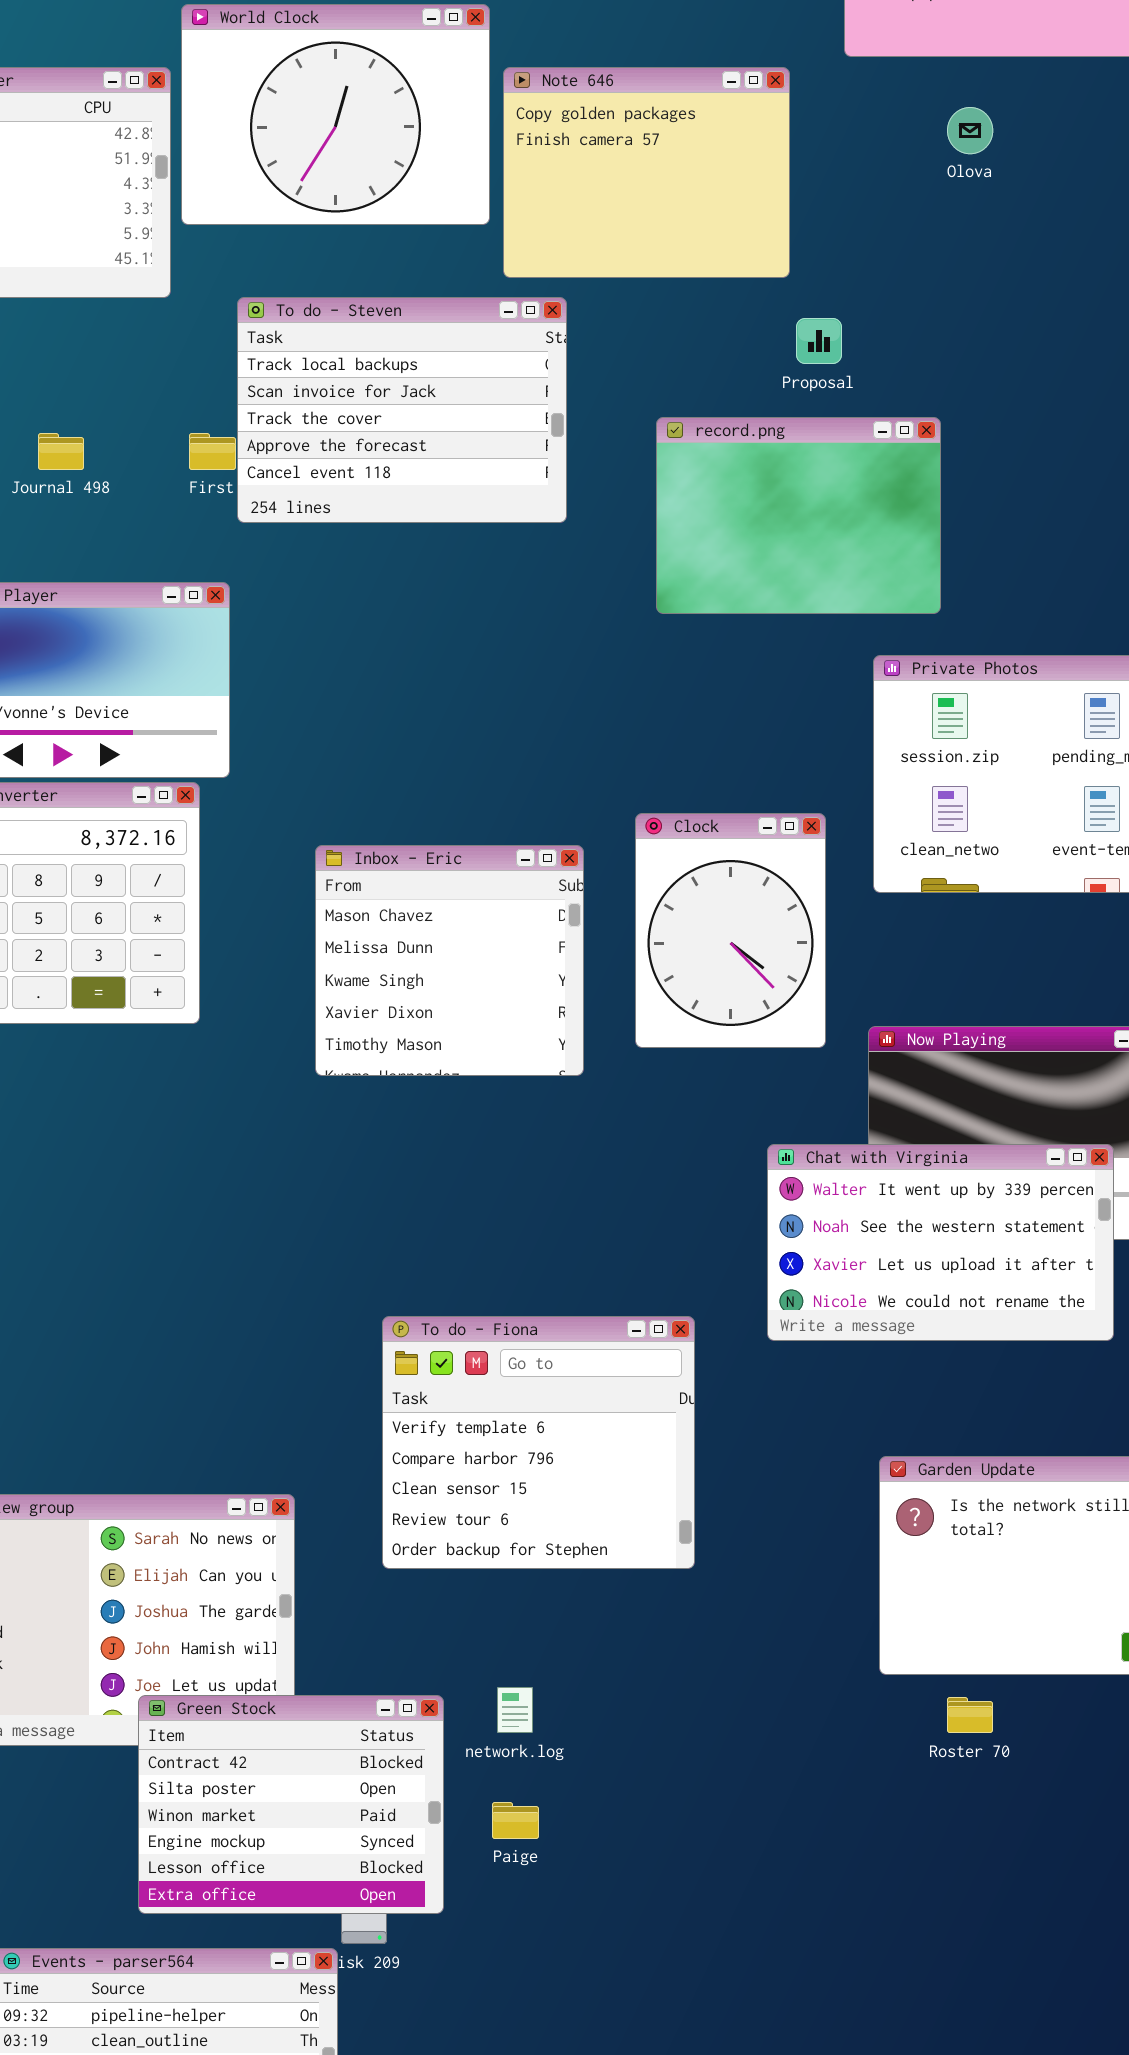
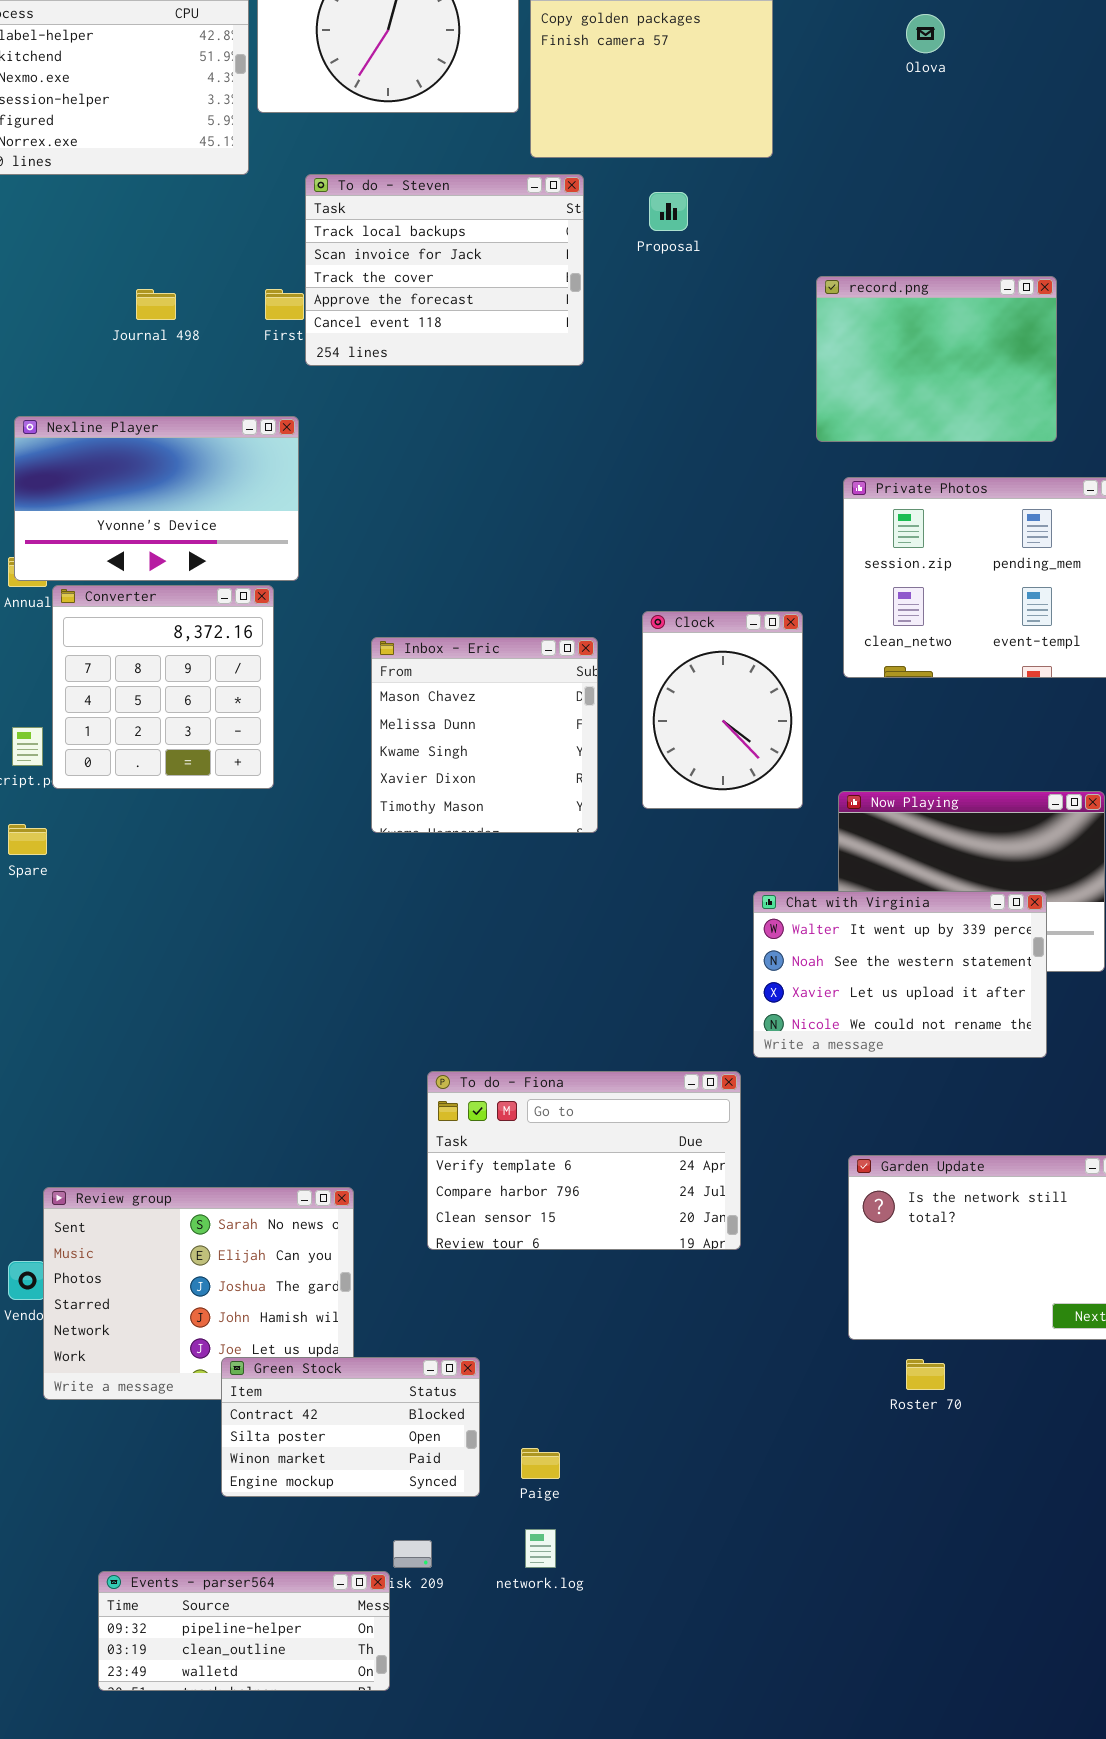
Proposal: [796,318,842,364] -> [649,192,688,231], moved
record.png: [656,417,941,614] -> [816,276,1057,442], moved
To do - Fiona: [382,1316,695,1569] -> [427,1071,741,1250], resized
network.log: [497,1687,533,1733] -> [525,1529,556,1568], moved
Green Stock: [138,1695,444,1914] -> [221,1357,480,1497], resized

